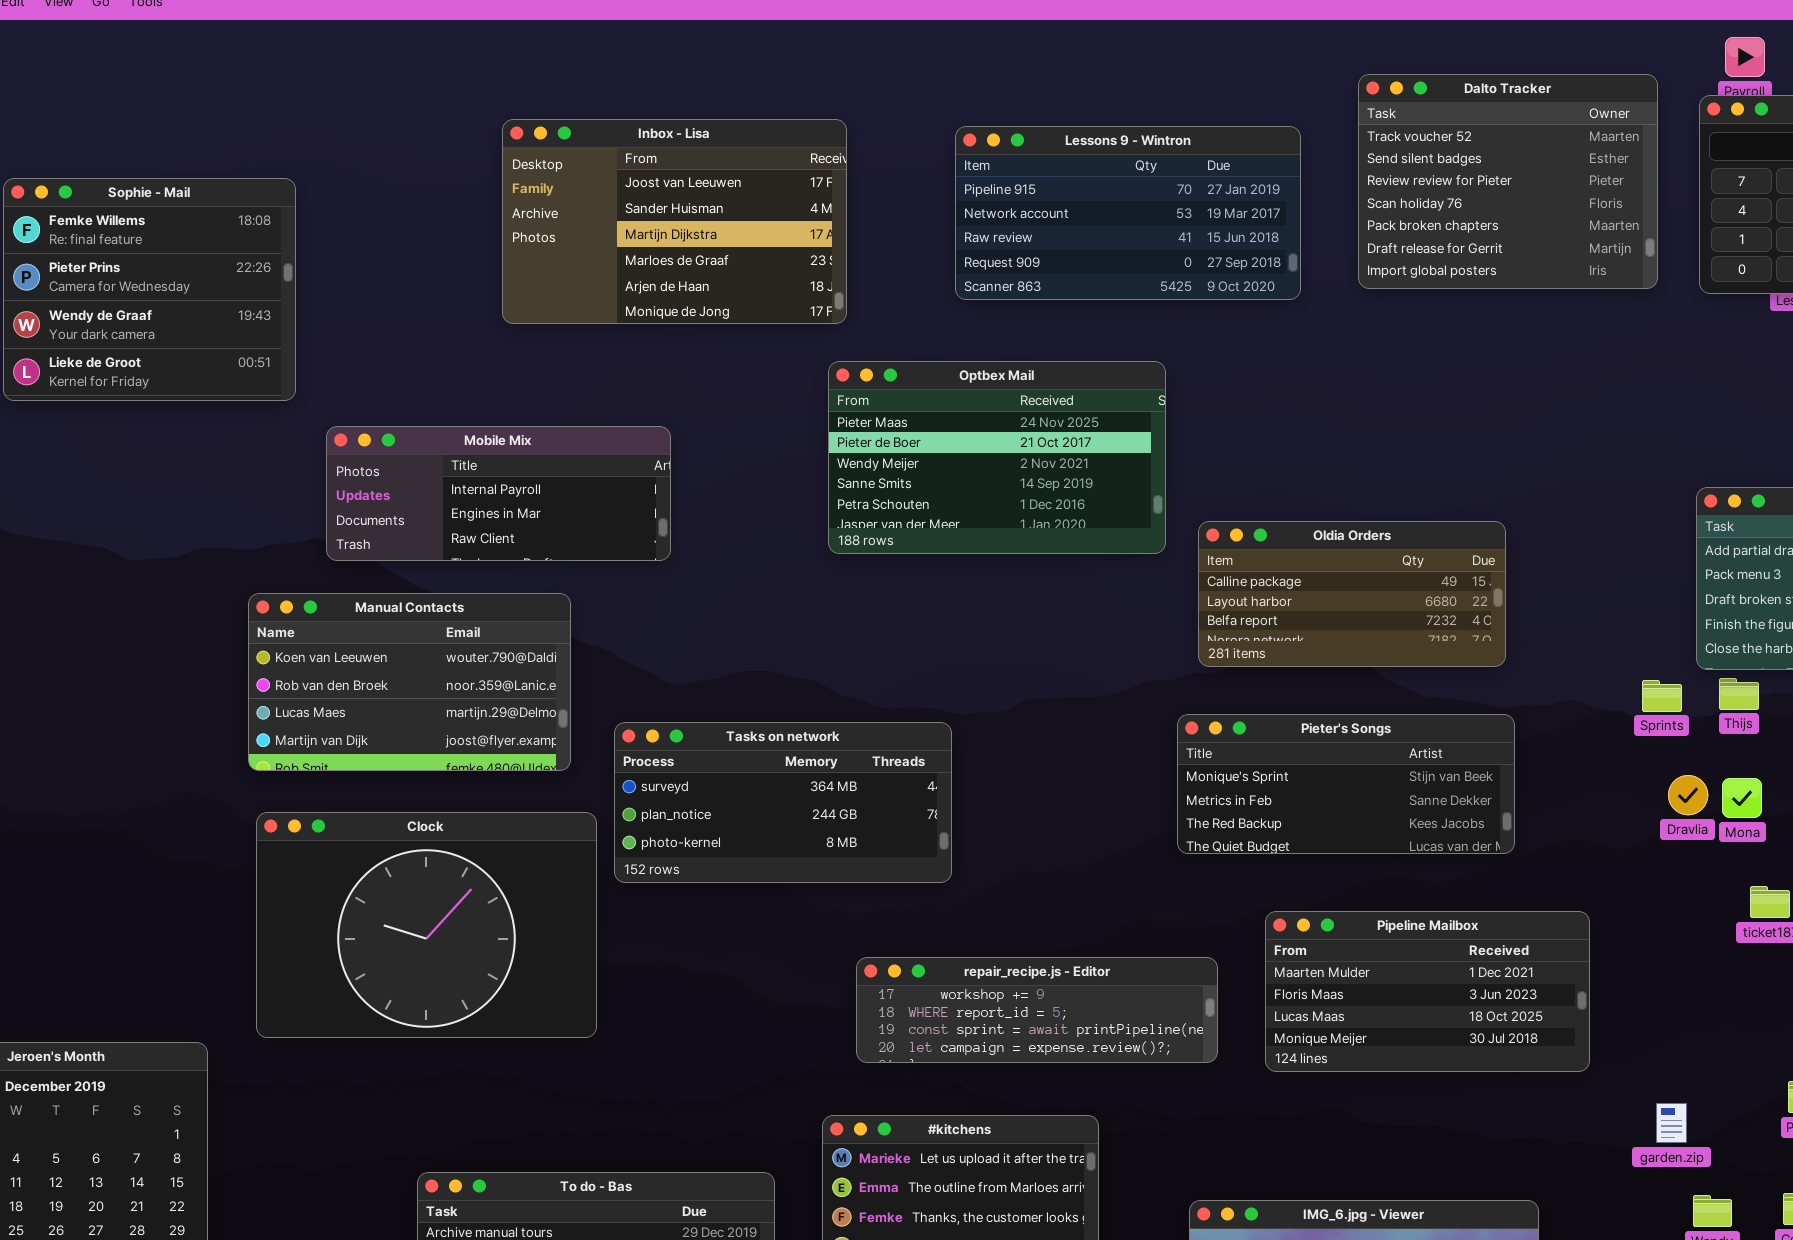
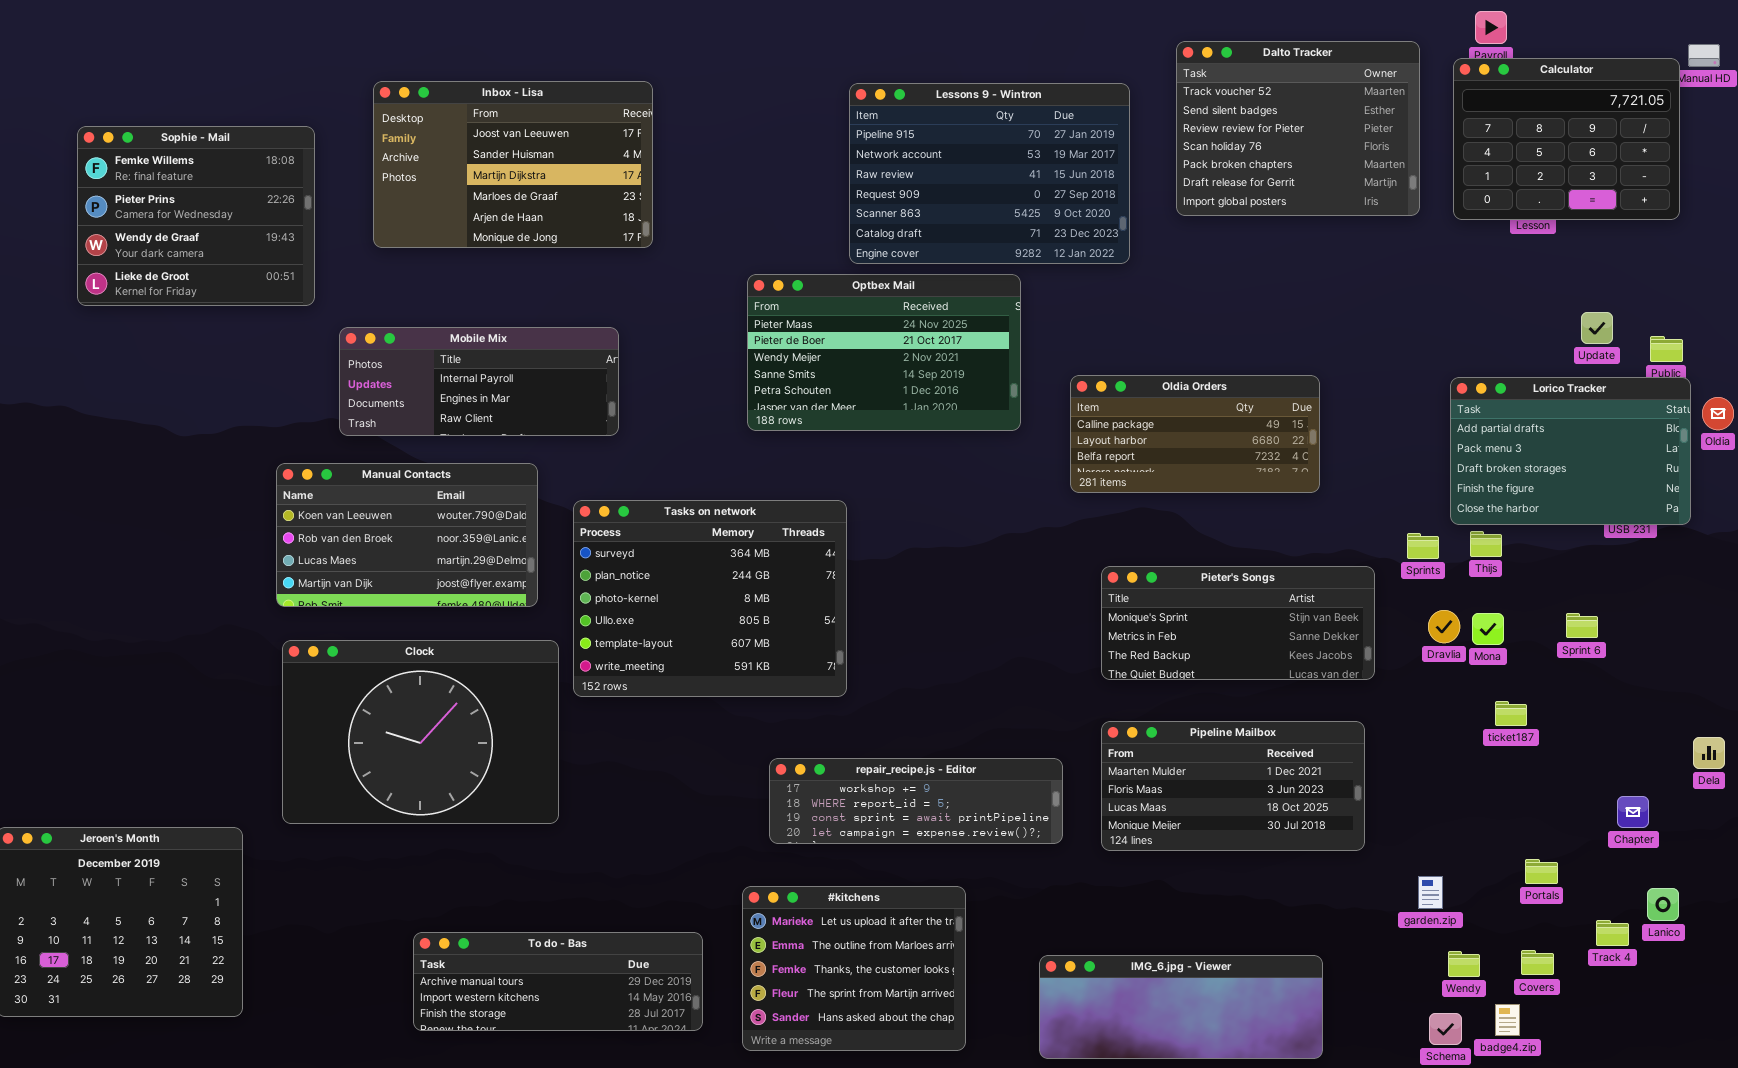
Inbox - Lisa: [502,119,847,324] -> [373,81,653,248], moved
Lessons 9 - Wintron: [955,126,1301,300] -> [849,83,1130,264], resized
Oldia Orders: [1198,521,1506,667] -> [1070,375,1320,493], moved
Pieter's Songs: [1177,714,1515,854] -> [1101,566,1375,680], moved
Tasks on network: [614,722,952,883] -> [573,500,847,697], resized

